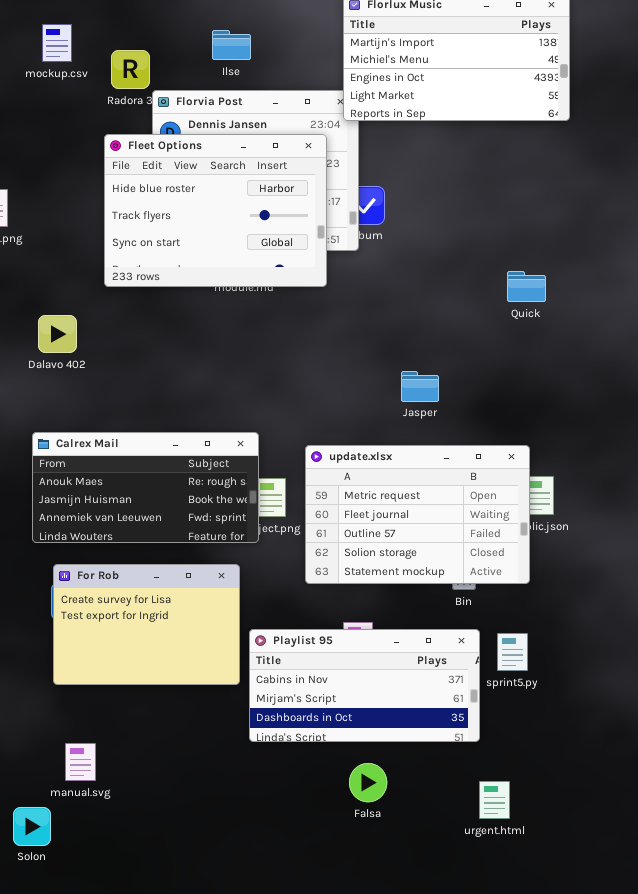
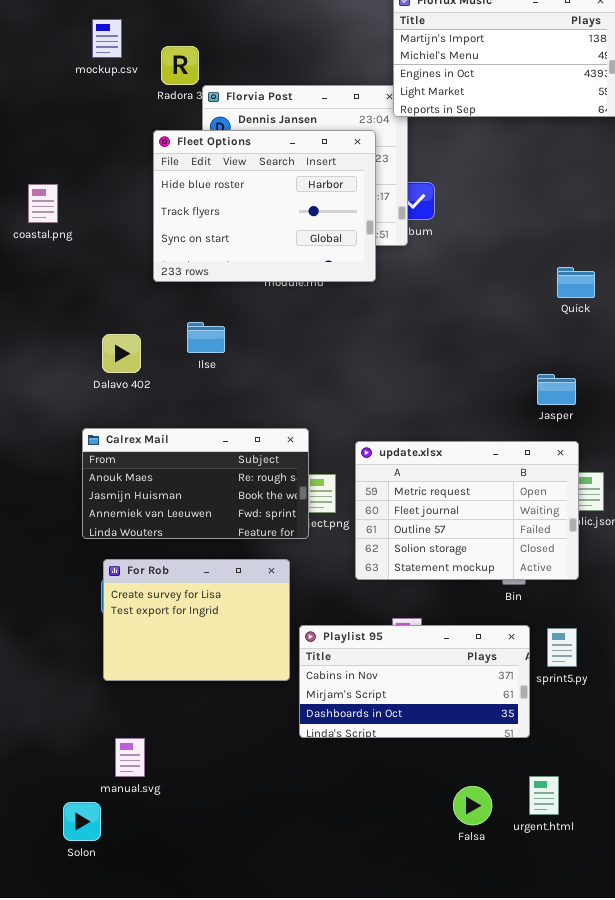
Ilse: [212,30,251,60] -> [187,322,225,353], moved
Dalavo 402: [38,315,77,353] -> [102,334,141,373], moved
Jasper: [401,371,439,402] -> [537,374,576,405], moved
Falsa: [349,763,387,802] -> [453,786,492,825], moved

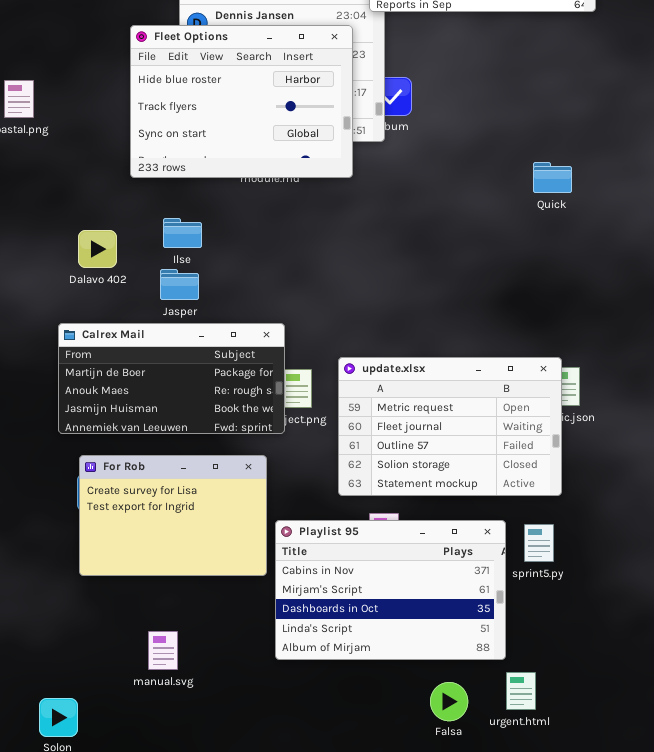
Jasper: [537,374,576,405] -> [160,269,199,300], moved
Calrex Mail: [82,428,309,539] -> [58,323,285,434], scrolled up 1 row
update.xlsx: [355,441,579,580] -> [338,357,562,496], moved
Playlist 95: [299,625,530,738] -> [275,520,506,660], resized
manual.svg: [115,738,145,777] -> [148,631,178,670], moved

